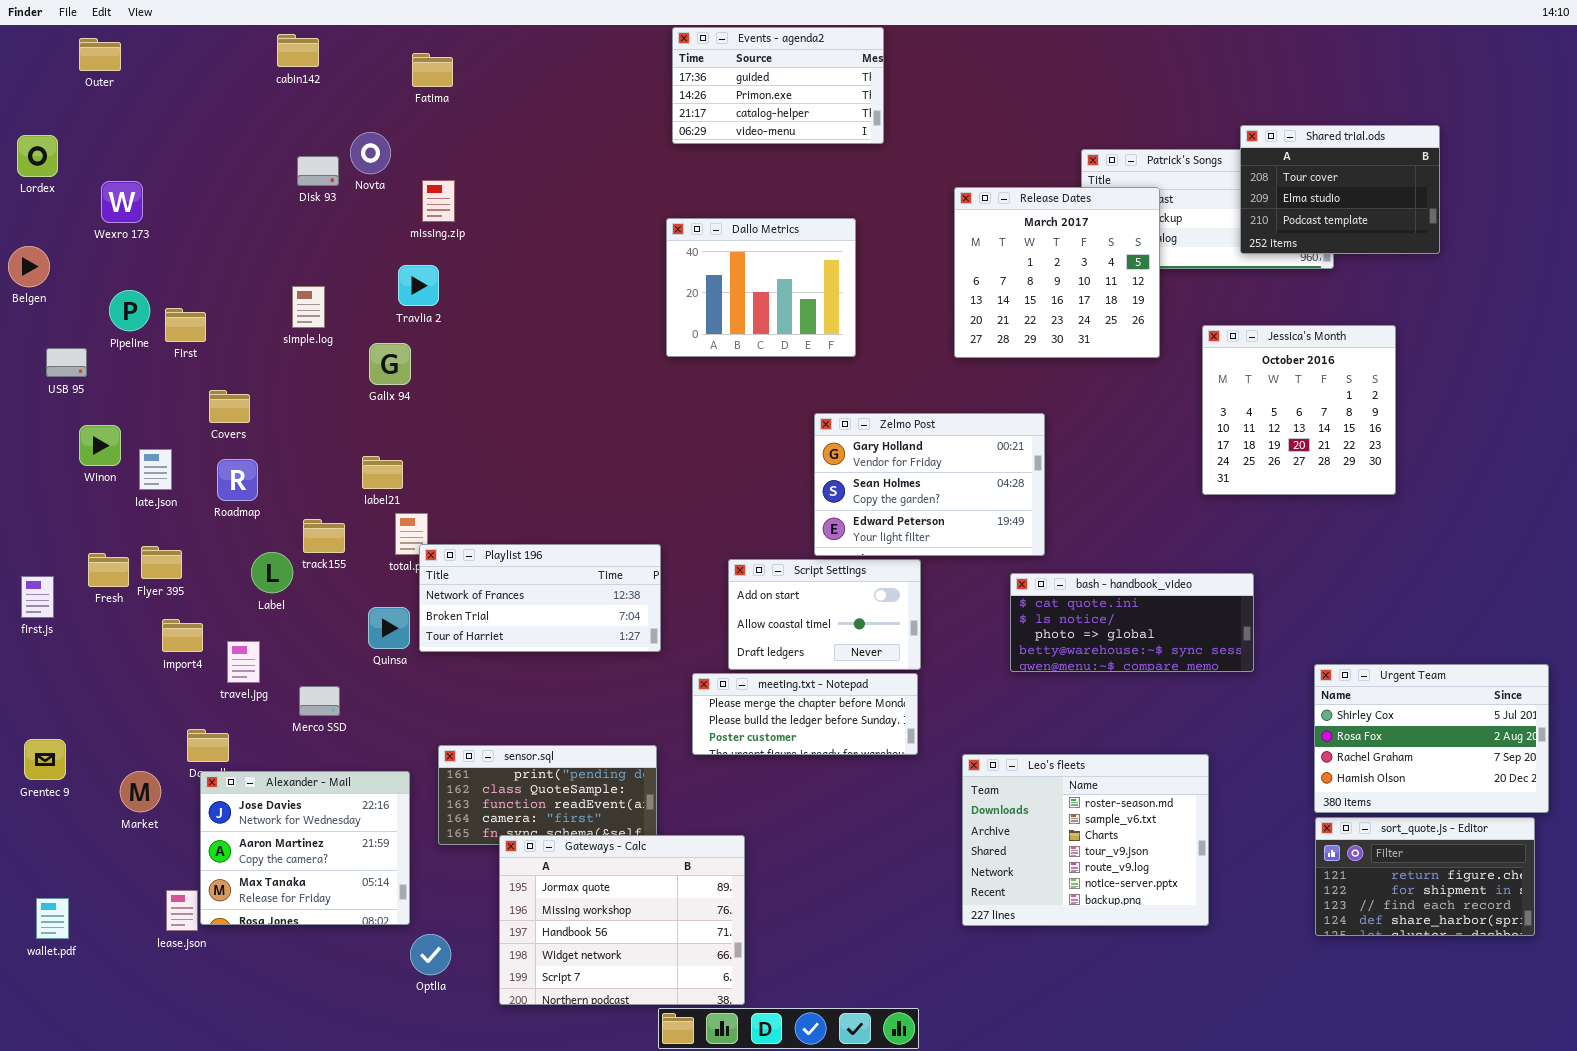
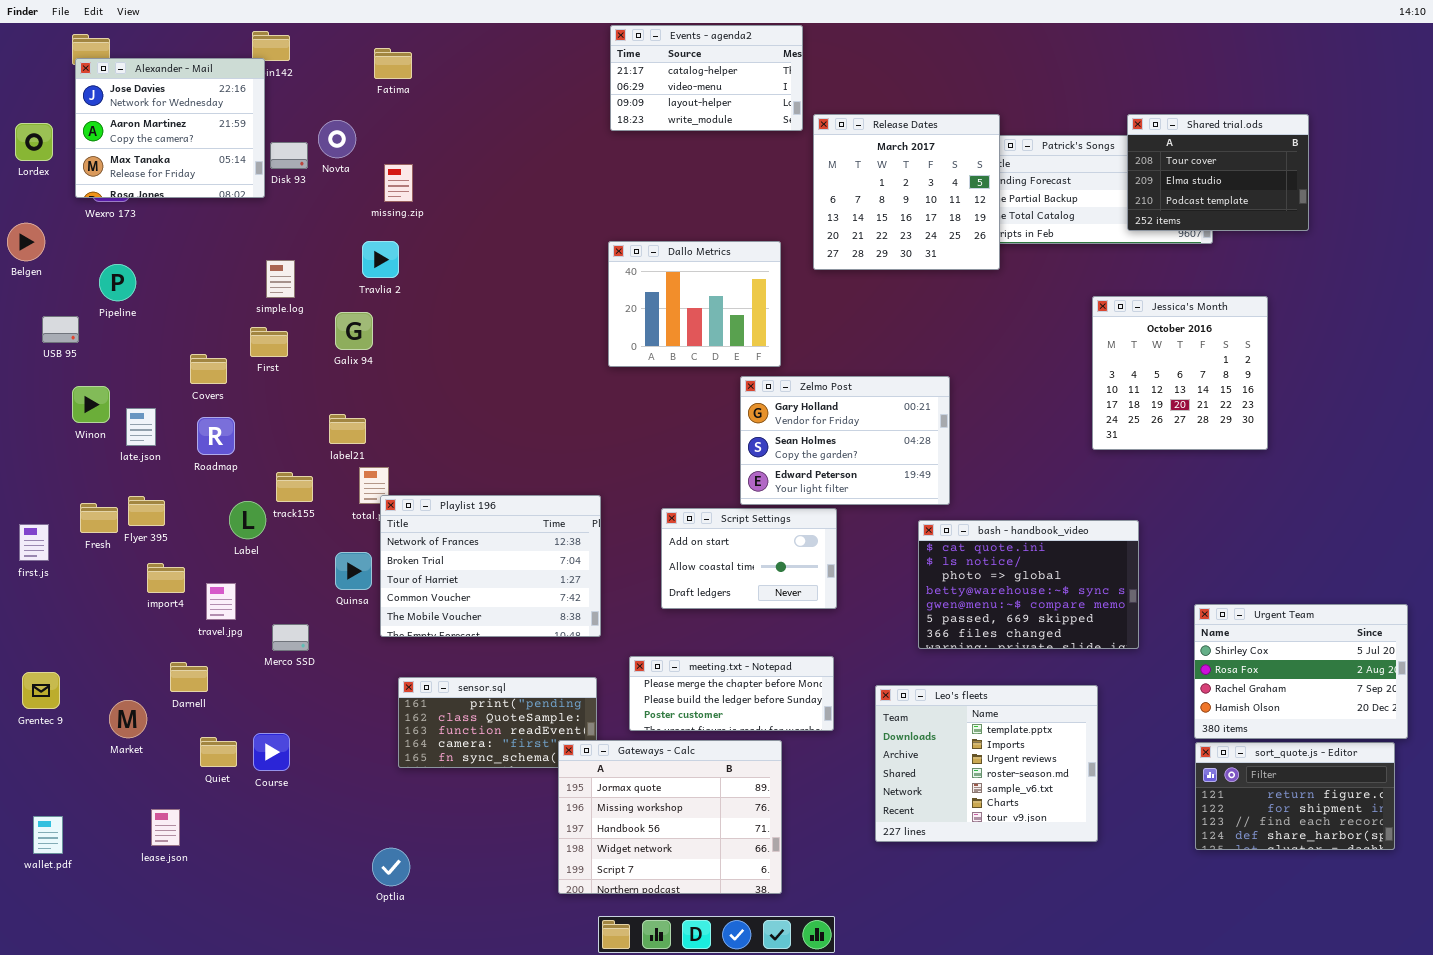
Events - agenda2: [672,27,884,144] -> [610,25,803,131], scrolled down 2 rows
Release Dates: [954,187,1160,358] -> [813,114,1000,270], moved
Dallo Metrics: [666,218,856,357] -> [608,241,781,367], moved
First: [165,308,206,342] -> [250,327,288,357], moved
Playlist 196: [419,544,661,652] -> [380,495,601,637], resized
bash - handbook_video: [1010,573,1254,672] -> [918,520,1139,649], resized
meeting.txt - Notepad: [692,673,918,755] -> [629,656,834,731], moved
Leo's fleets: [962,754,1209,926] -> [875,685,1098,842], scrolled up 3 rows
Alexander - Mail: [200,771,410,925] -> [75,58,265,198], moved
Gateways - Calc: [499,835,745,1005] -> [558,740,782,894], moved

